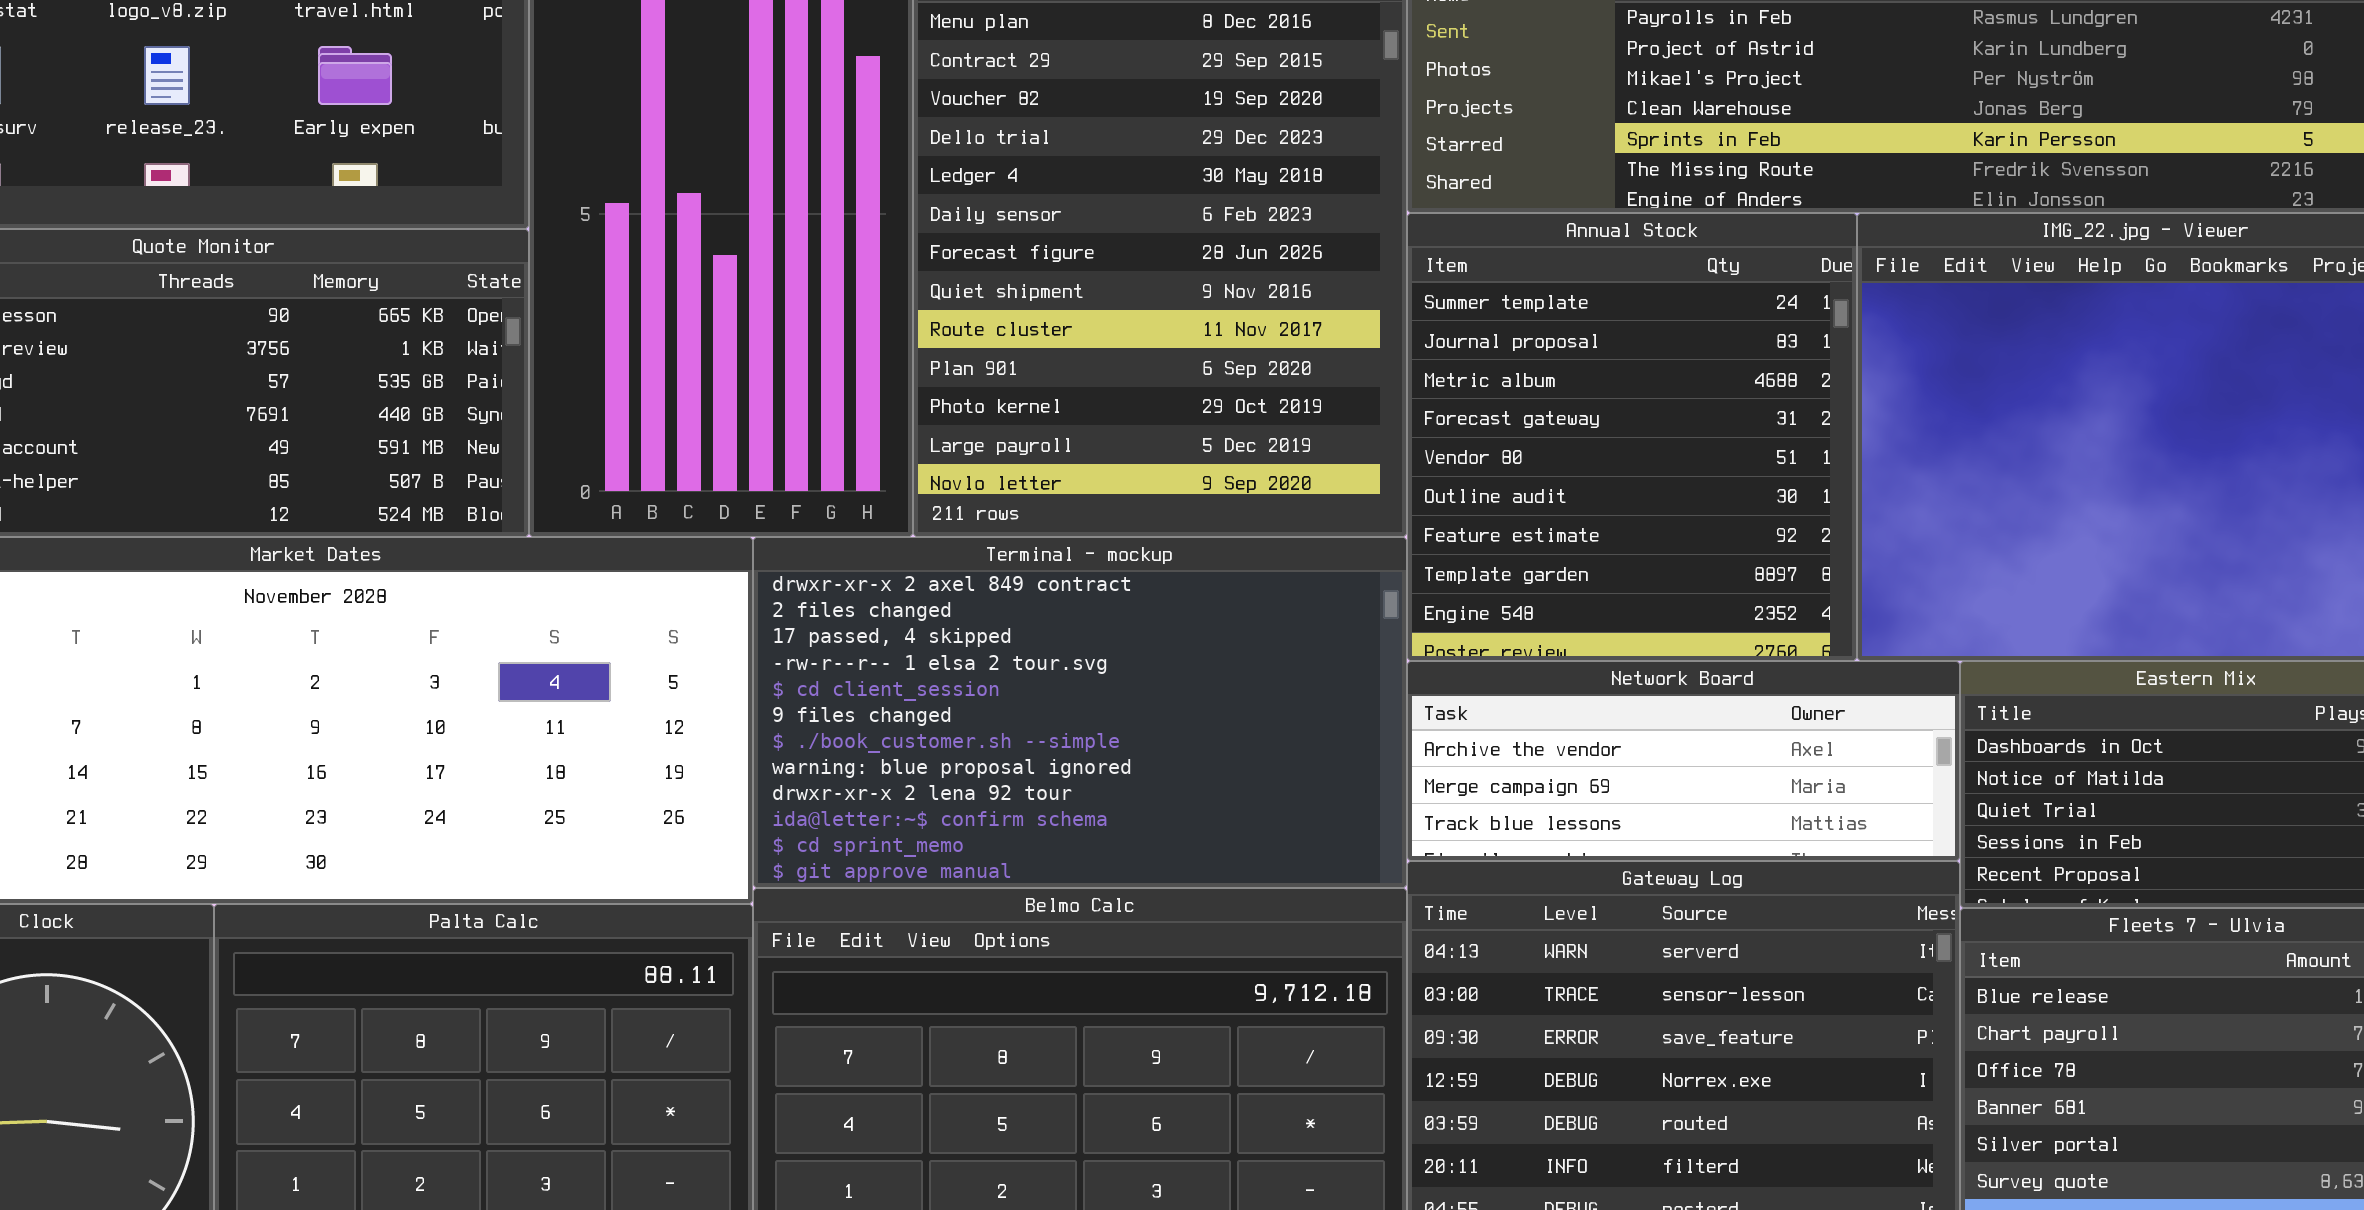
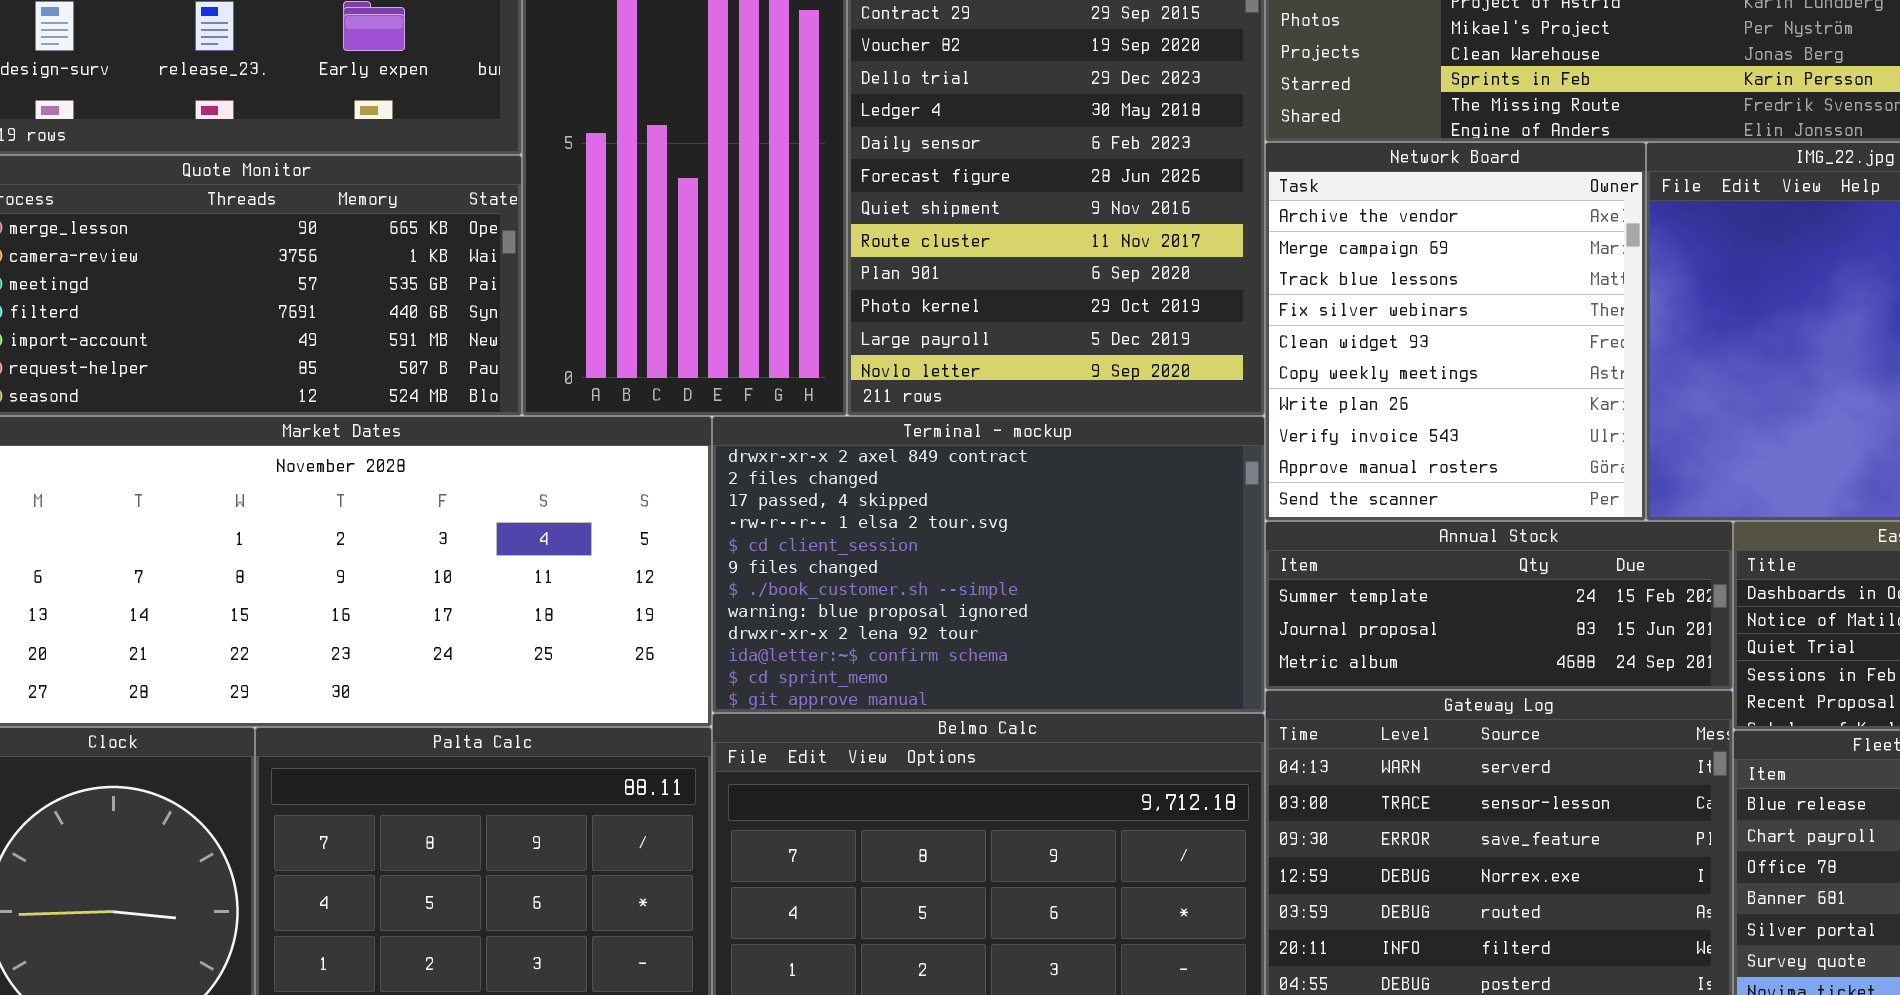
Annual Stock: [1407,213,1857,661] -> [1265,521,1733,690], moved, resized
Network Board: [1407,661,1960,861] -> [1265,142,1646,521], moved, resized

